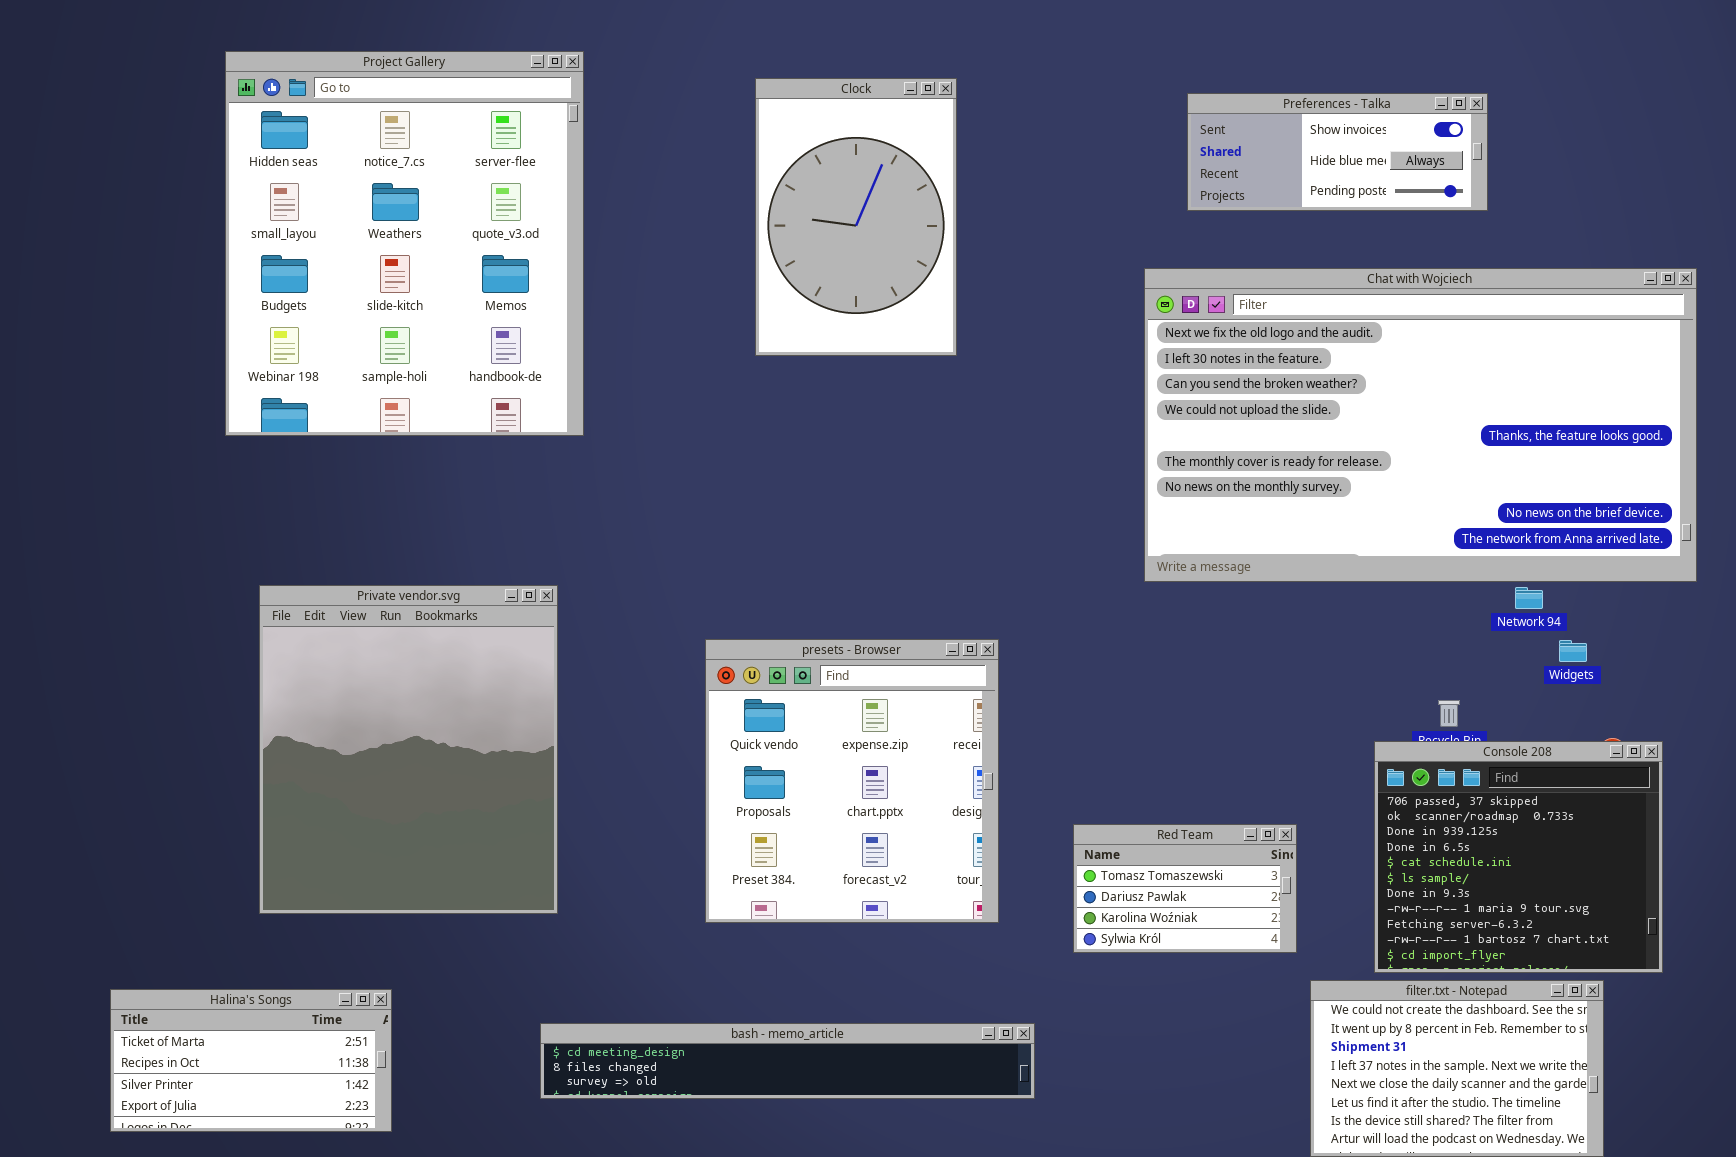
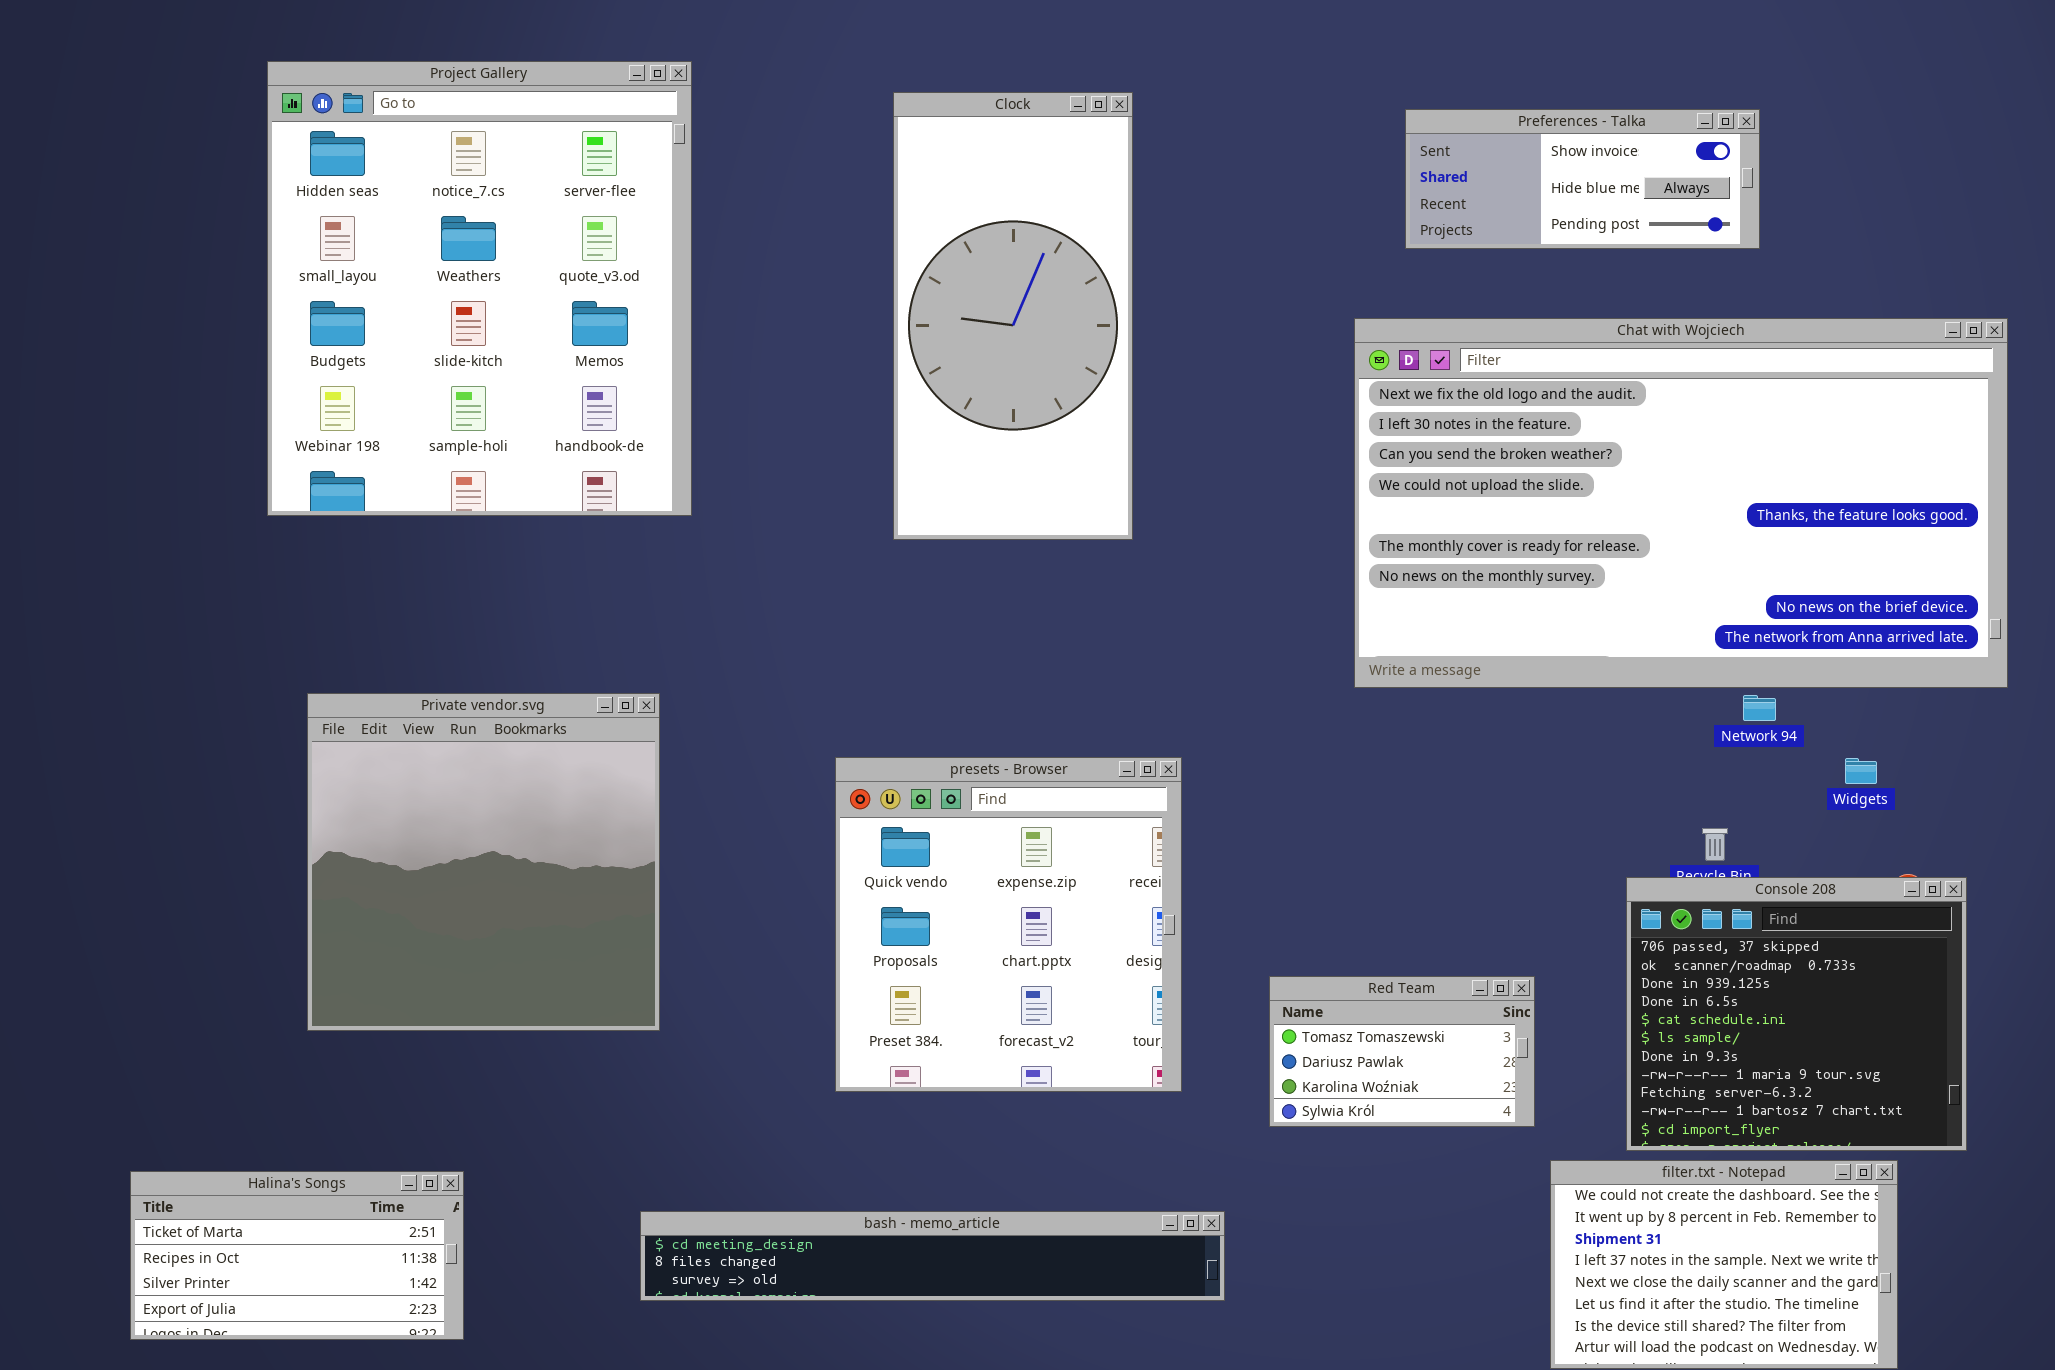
Clock: [755,78,957,356] -> [893,92,1133,540], resized
Private vendor.svg: [259,585,558,914] -> [307,693,660,1031], resized
Network 94: [1515,587,1543,609] -> [1743,695,1776,721], moved

